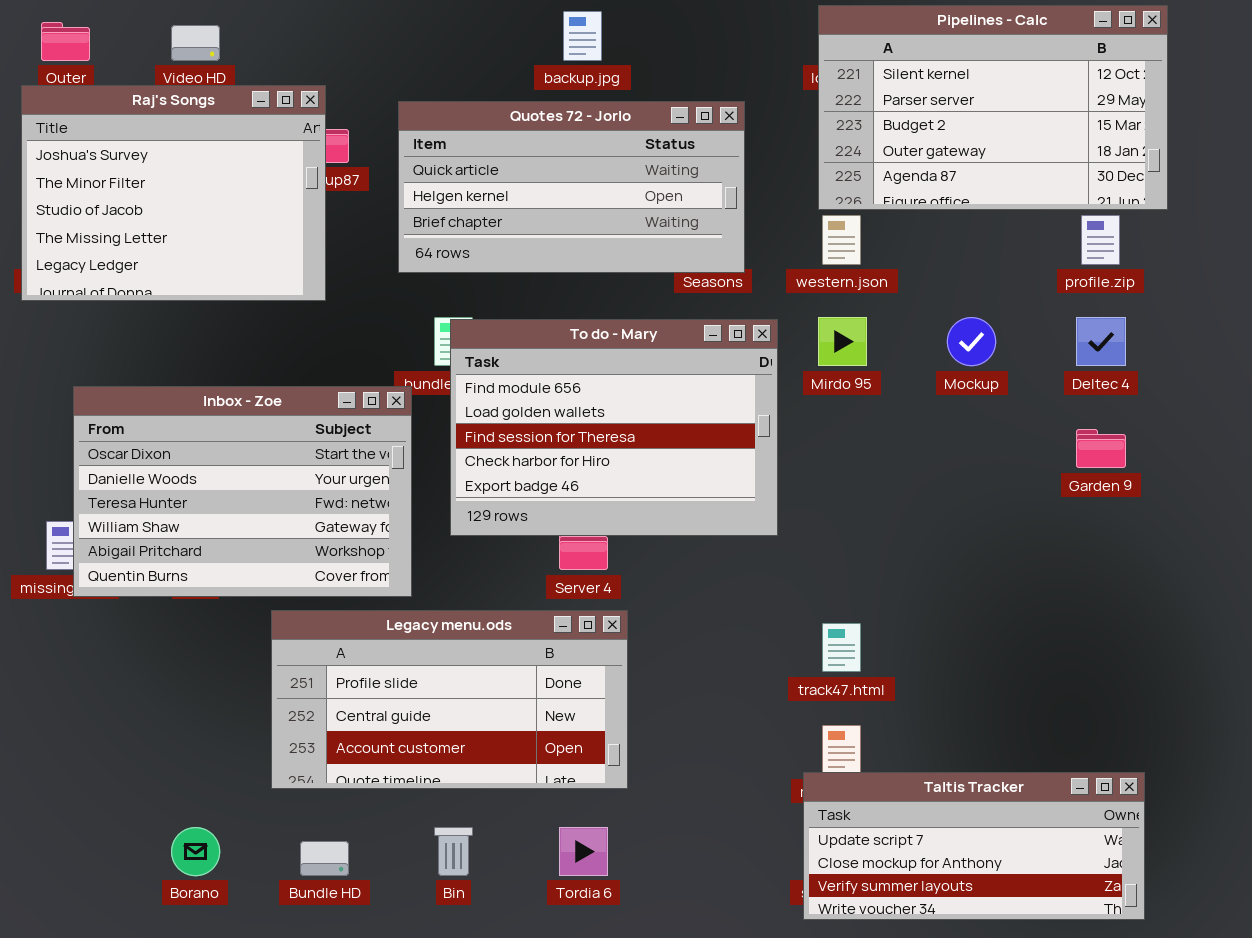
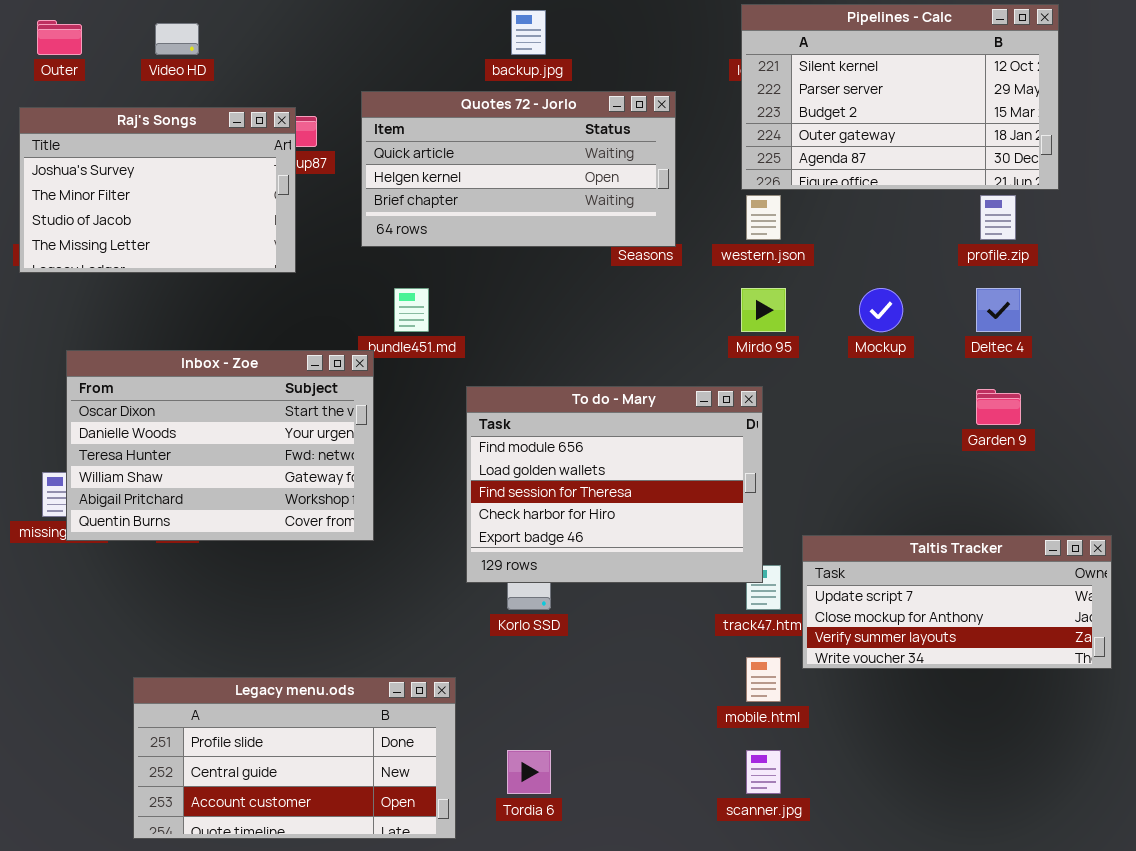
Raj's Songs: [21,85,326,301] -> [19,107,296,273], resized
To do - Mary: [450,319,778,536] -> [466,386,763,583], moved
Legacy menu.ods: [271,610,628,789] -> [133,677,456,839], moved
Taltis Tracker: [803,772,1145,920] -> [802,535,1112,669], moved

